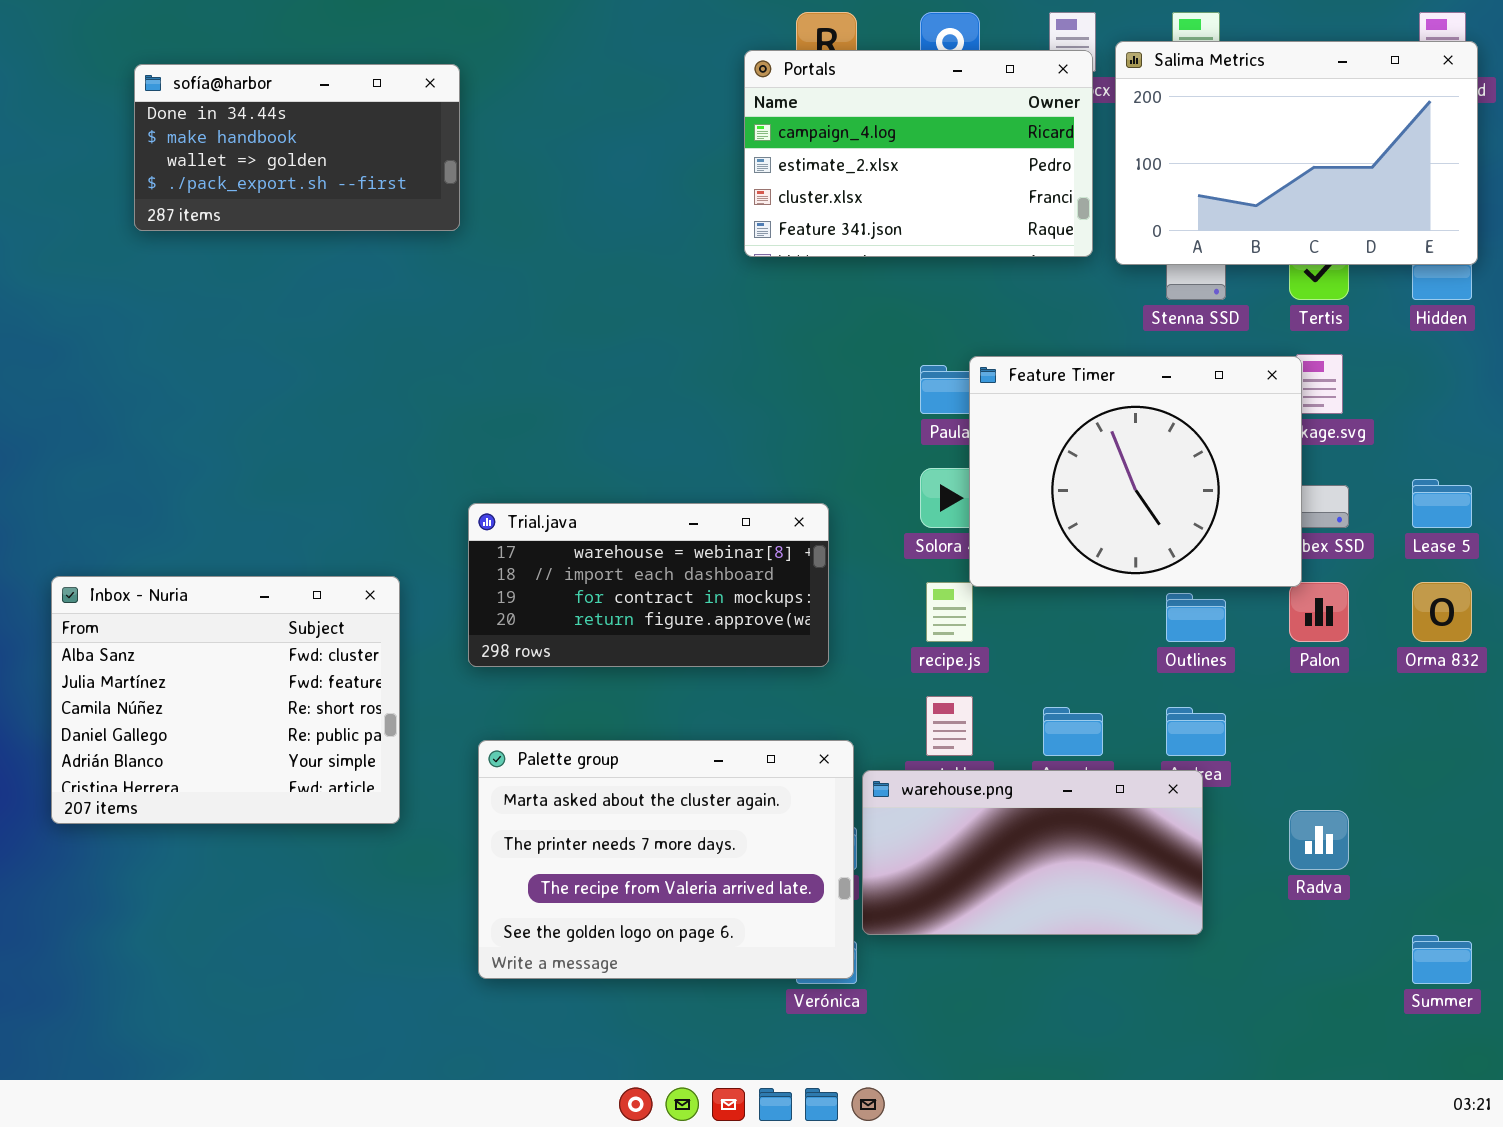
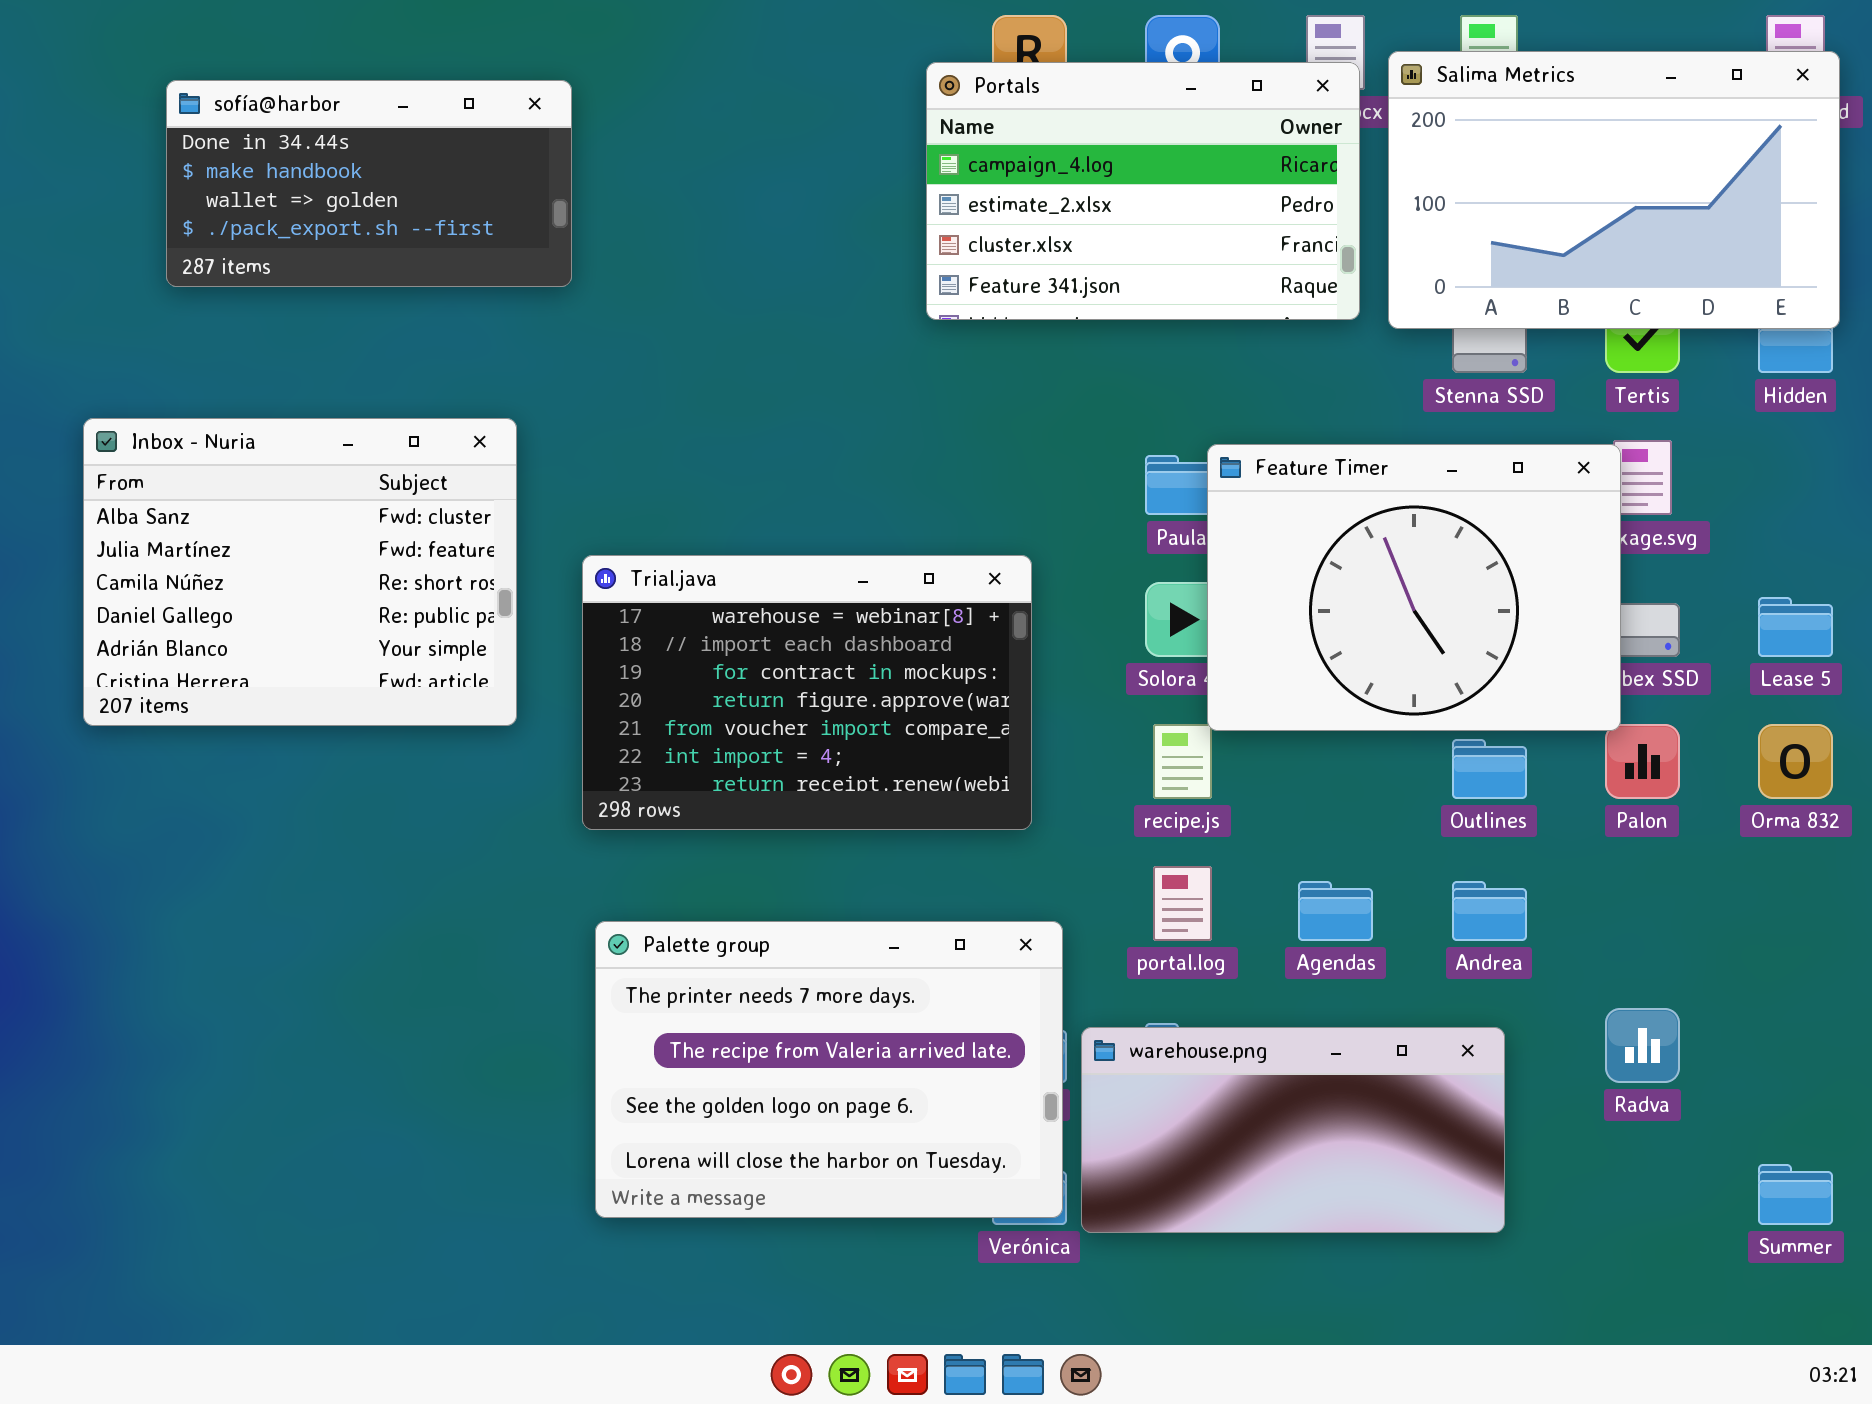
Trial.java: [468,503,829,667] -> [582,555,1032,830], resized
Inbox - Nuria: [51,576,400,824] -> [83,418,517,726], moved
Palette group: [478,740,854,979] -> [595,921,1063,1218], scrolled down 1 row
warehouse.png: [862,770,1203,935] -> [1081,1027,1505,1233], moved

